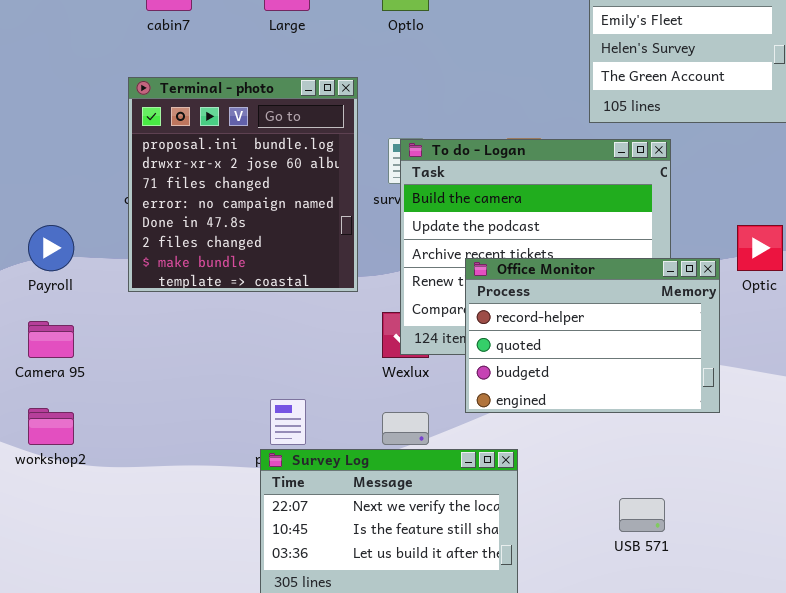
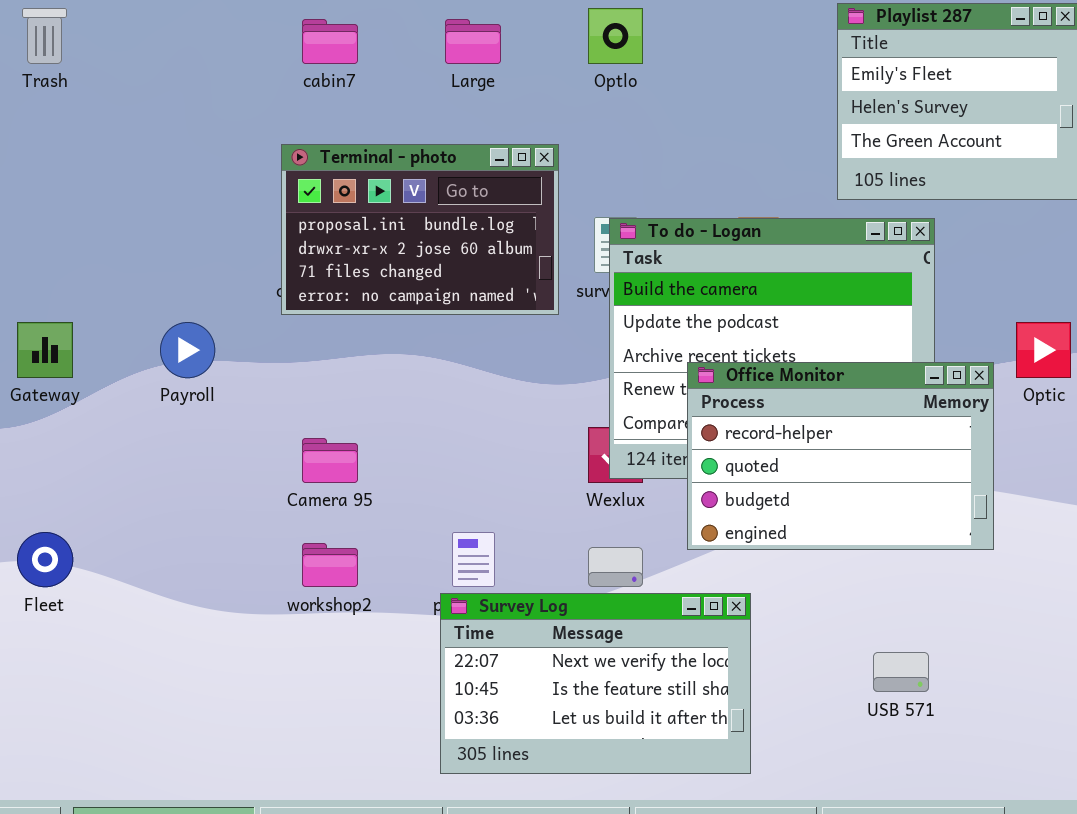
Terminal - photo: [128,77,358,292] -> [281,144,559,315], resized
Camera 95: [28,321,74,358] -> [302,438,358,483], moved
workshop2: [28,408,74,445] -> [302,543,358,587], moved

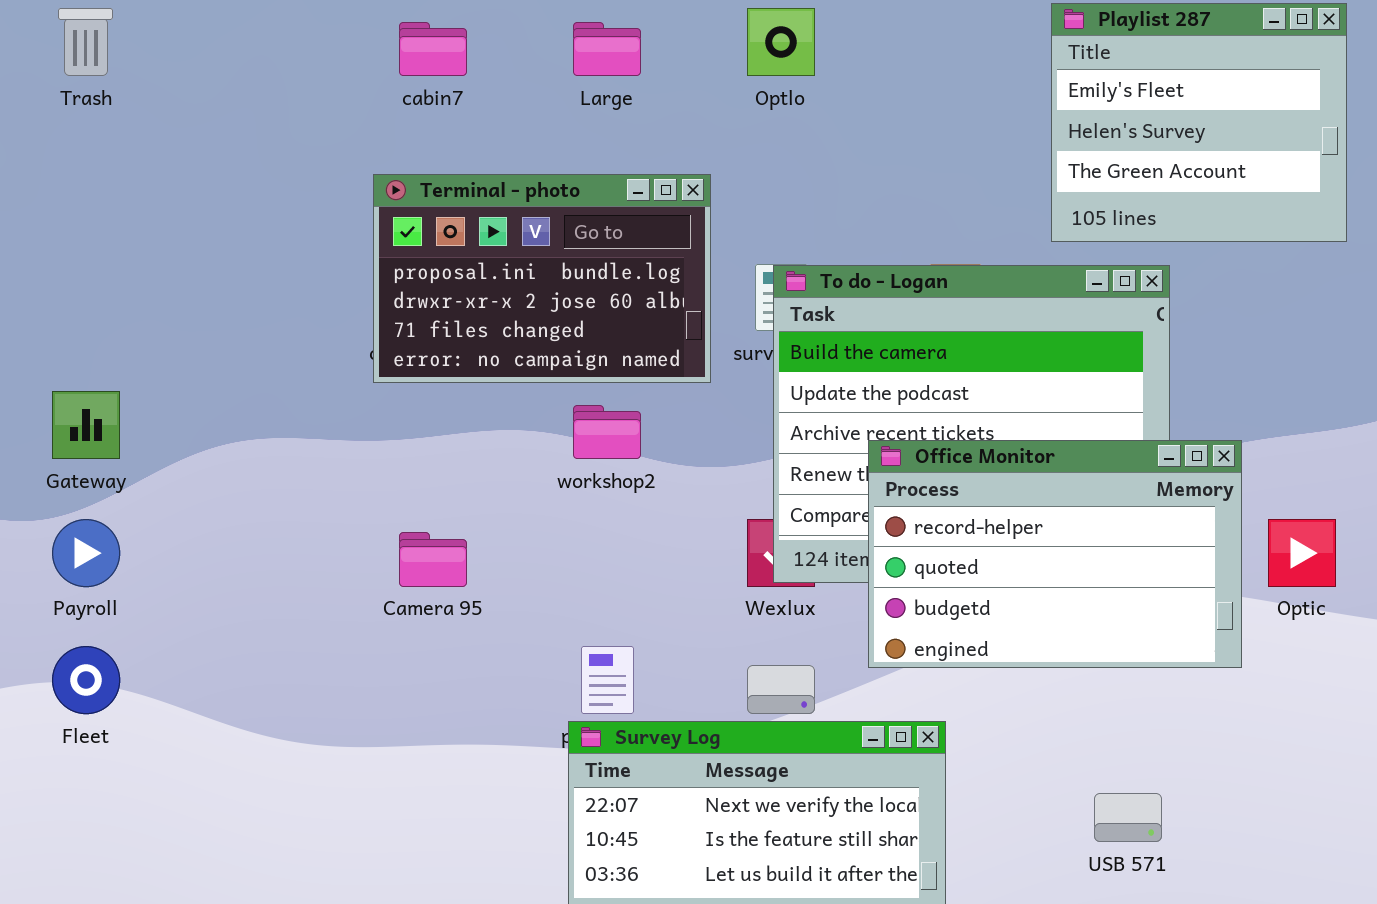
Payroll: [160,322,215,378] -> [52,519,120,587], moved
Optic: [1016,322,1071,378] -> [1268,519,1336,587], moved
workshop2: [302,543,358,587] -> [573,405,641,459], moved

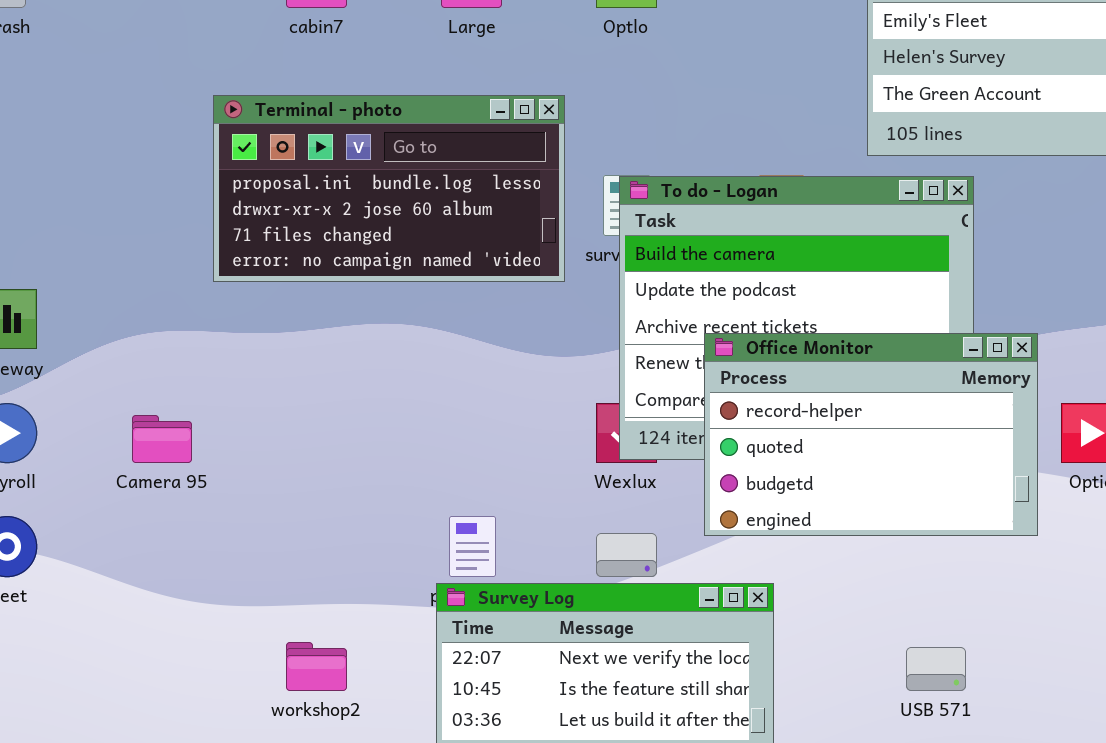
Terminal - photo: [373,174,711,383] -> [213,95,565,282], resized
workshop2: [573,405,641,459] -> [286,642,347,691], moved
Camera 95: [399,532,467,587] -> [132,415,192,463], moved

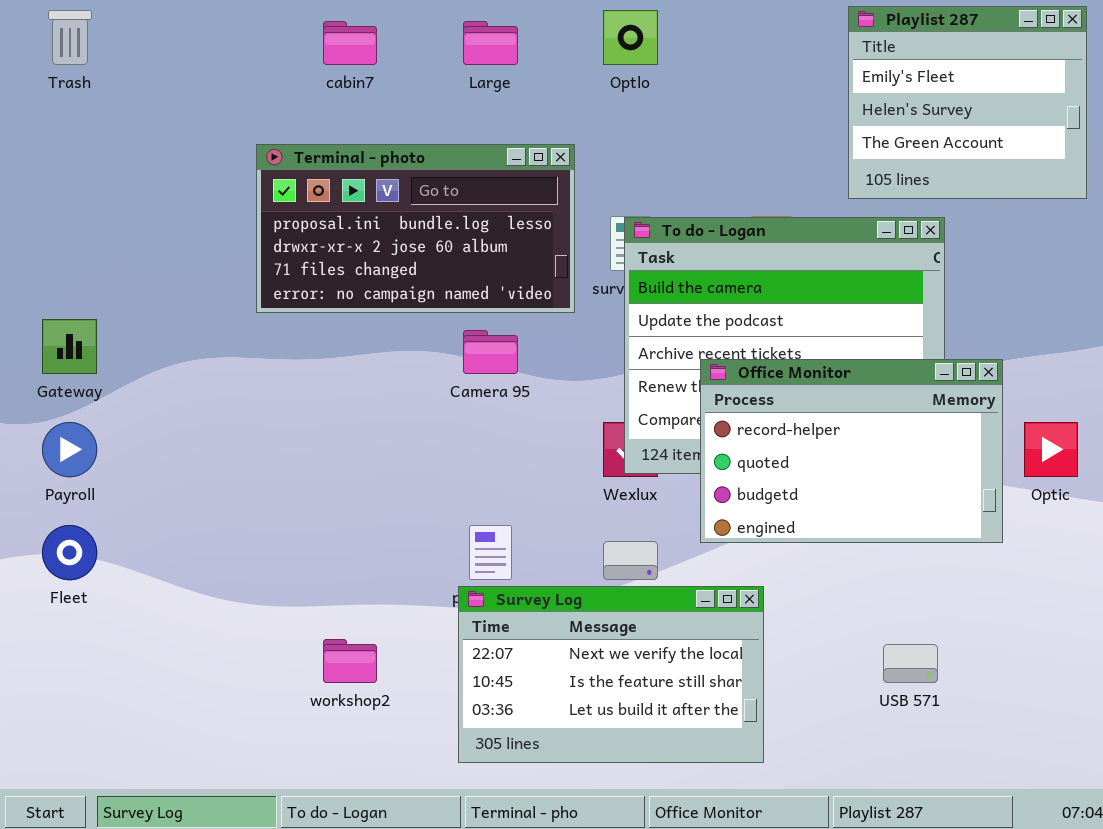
Camera 95: [132,415,192,463] -> [463,330,518,374], moved

